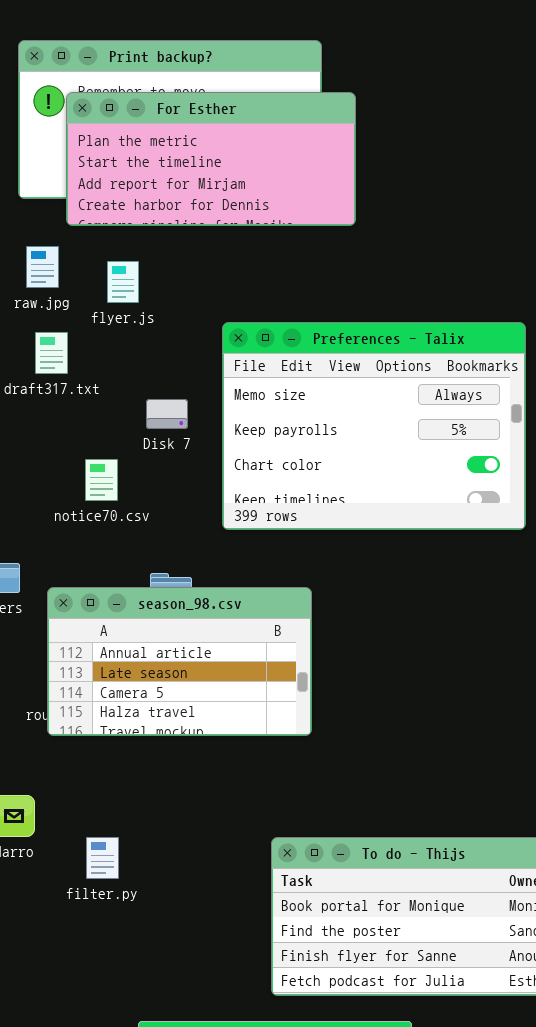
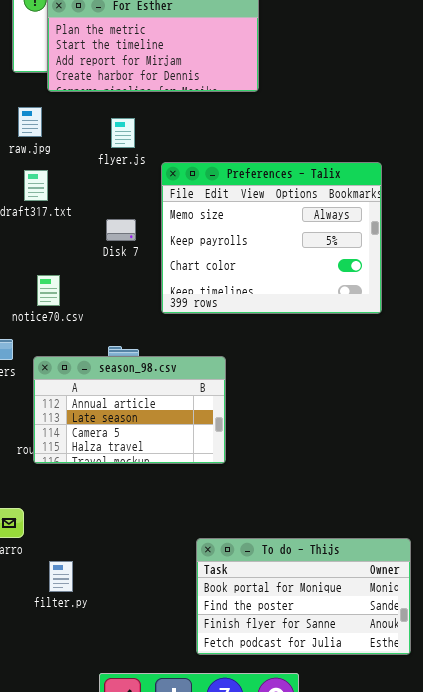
flyer.js: [107,261,139,303] -> [111,118,135,148], moved
notice70.csv: [85,459,118,501] -> [37,275,60,306], moved
filter.py: [86,837,119,879] -> [49,561,73,592], moved

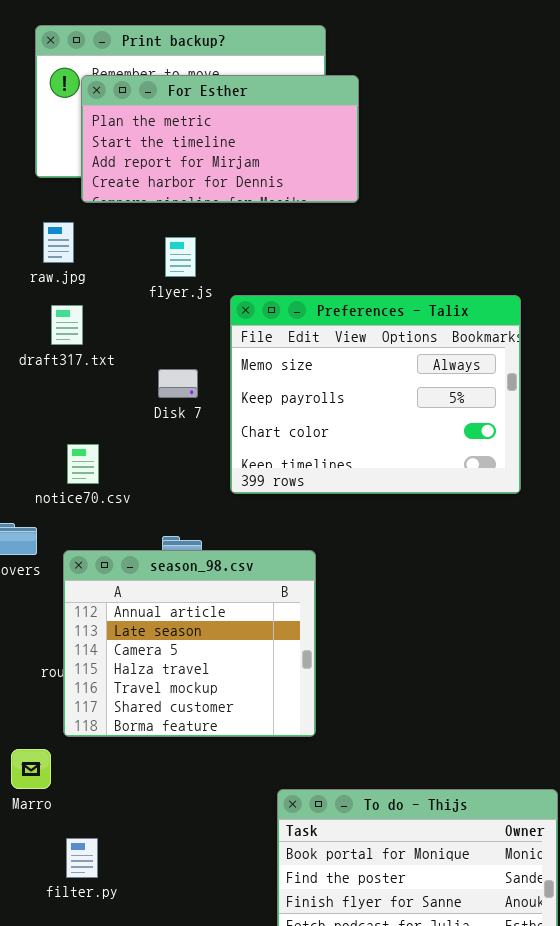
season_98.csv: [33,356,226,464] -> [63,550,316,737], resized
filter.py: [49,561,73,592] -> [66,838,98,878], moved

